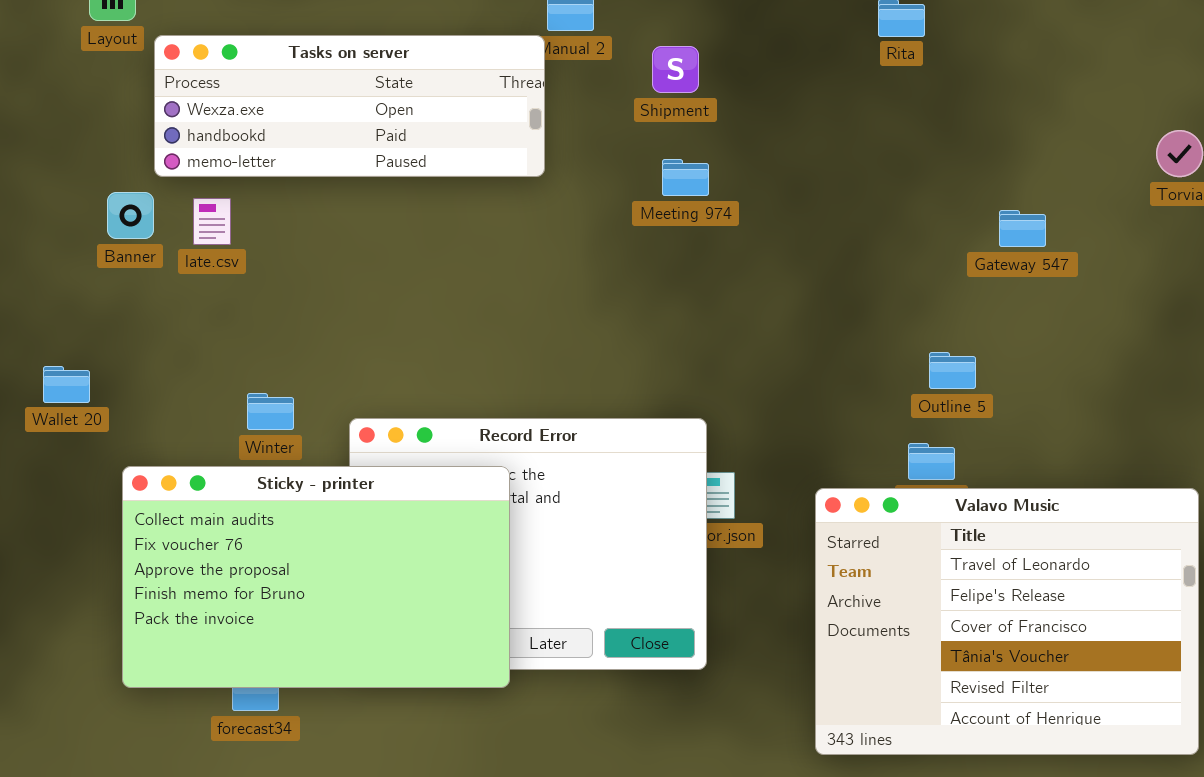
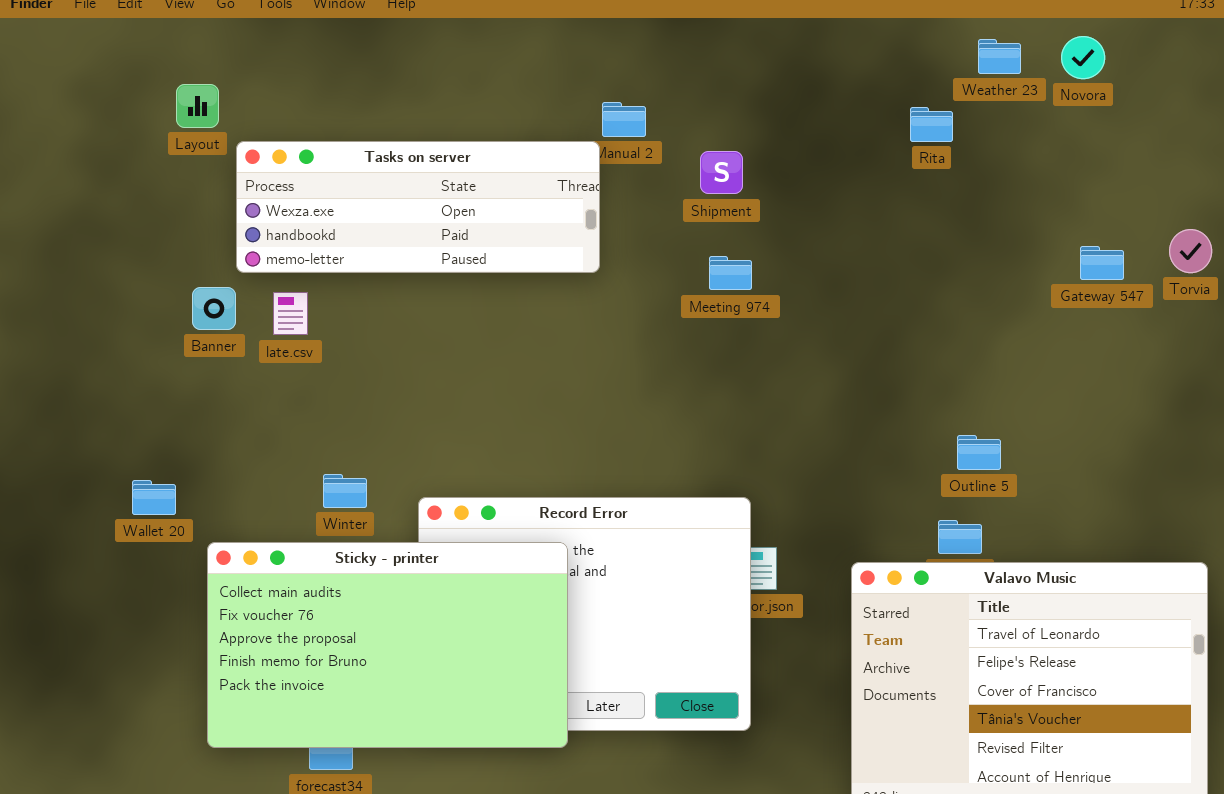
Gateway 547: [999,210,1046,247] -> [1080,246,1124,280], moved
Wallet 20: [43,366,90,403] -> [132,480,176,515], moved

